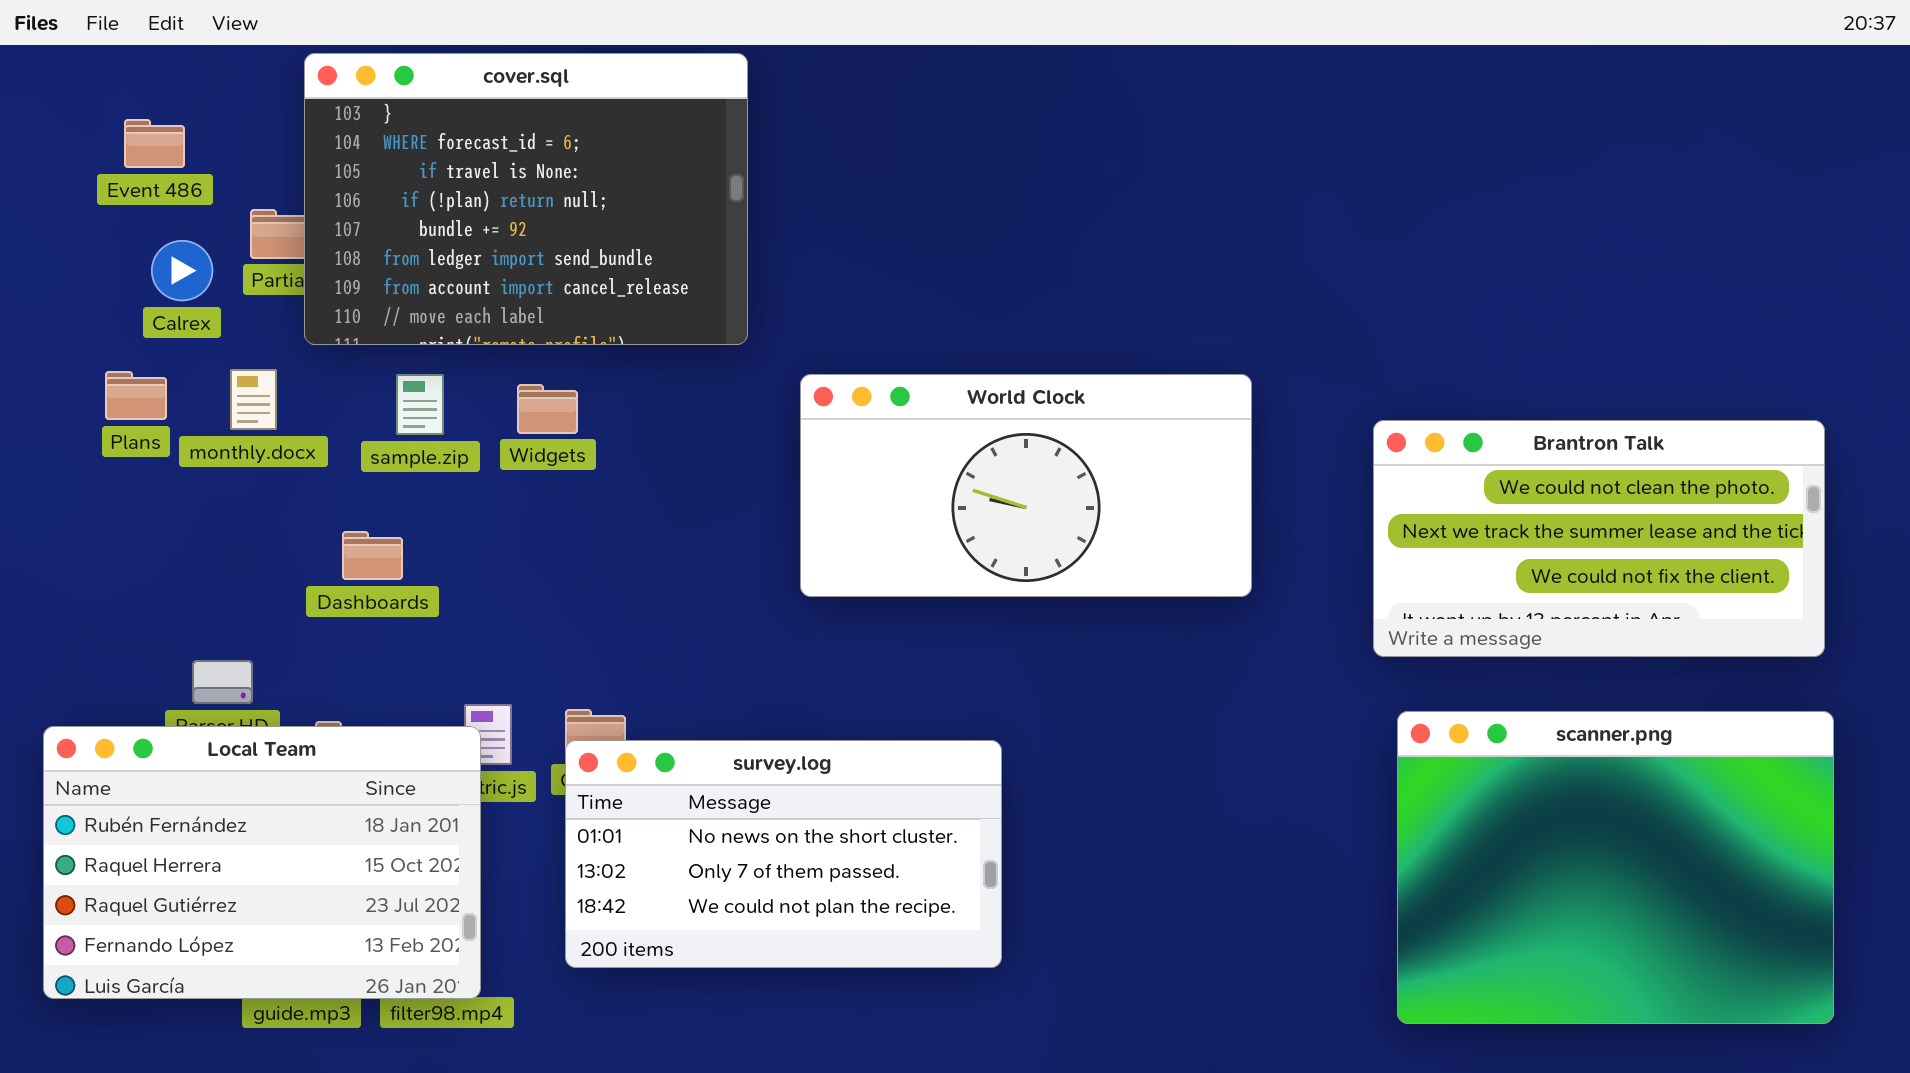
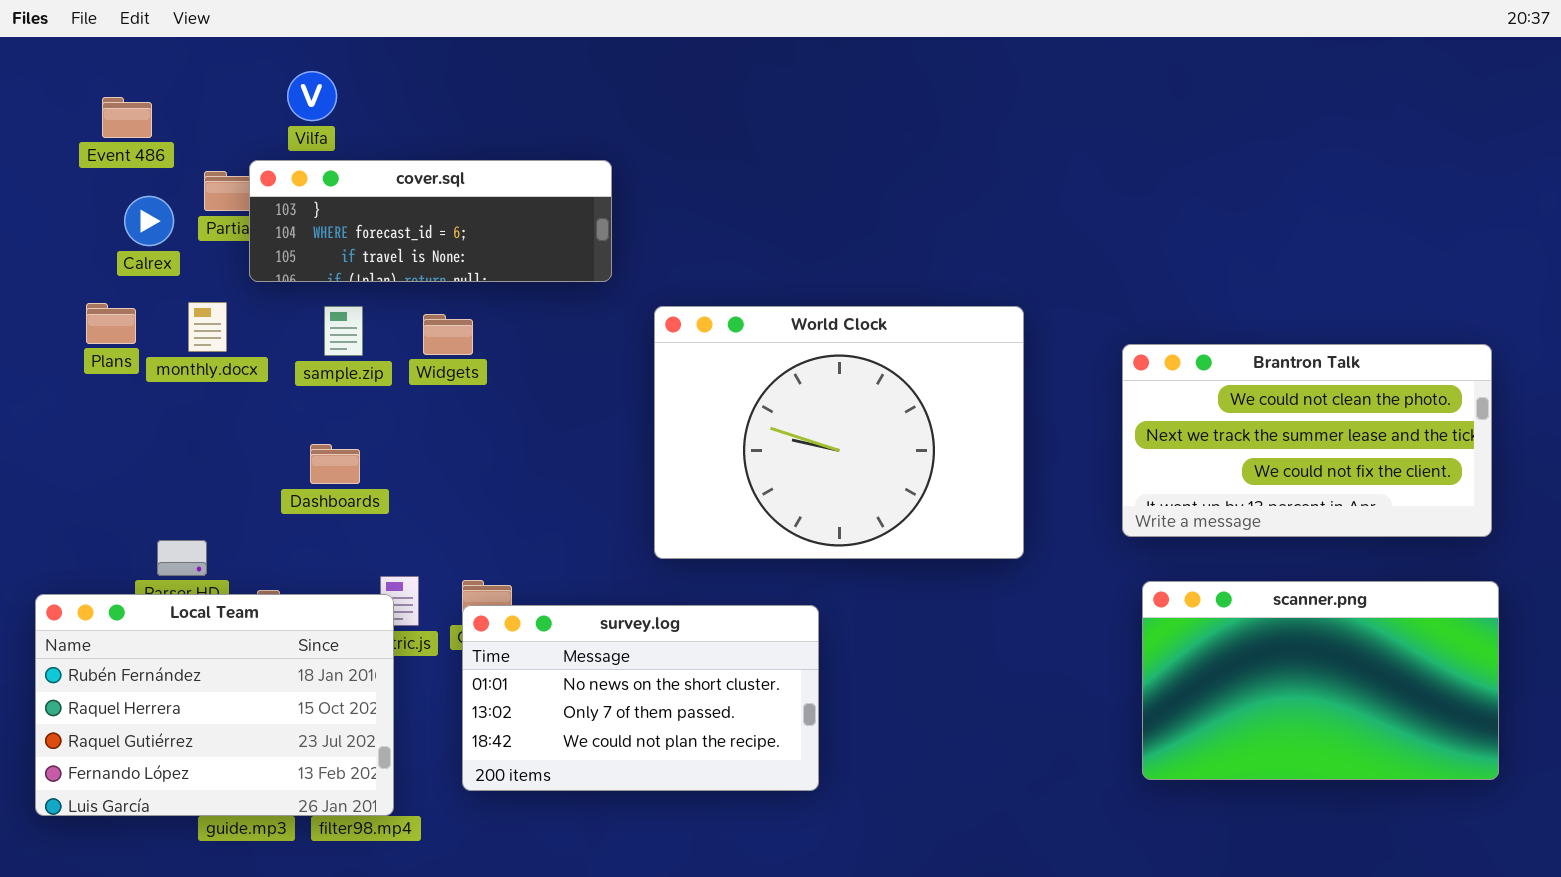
cover.sql: [304,53,748,345] -> [249,160,612,282], resized
World Clock: [800,374,1252,597] -> [654,306,1024,559], resized
Dashboards: [342,531,403,580] -> [310,444,360,484], moved
scanner.png: [1397,711,1834,1024] -> [1142,581,1499,780], resized

